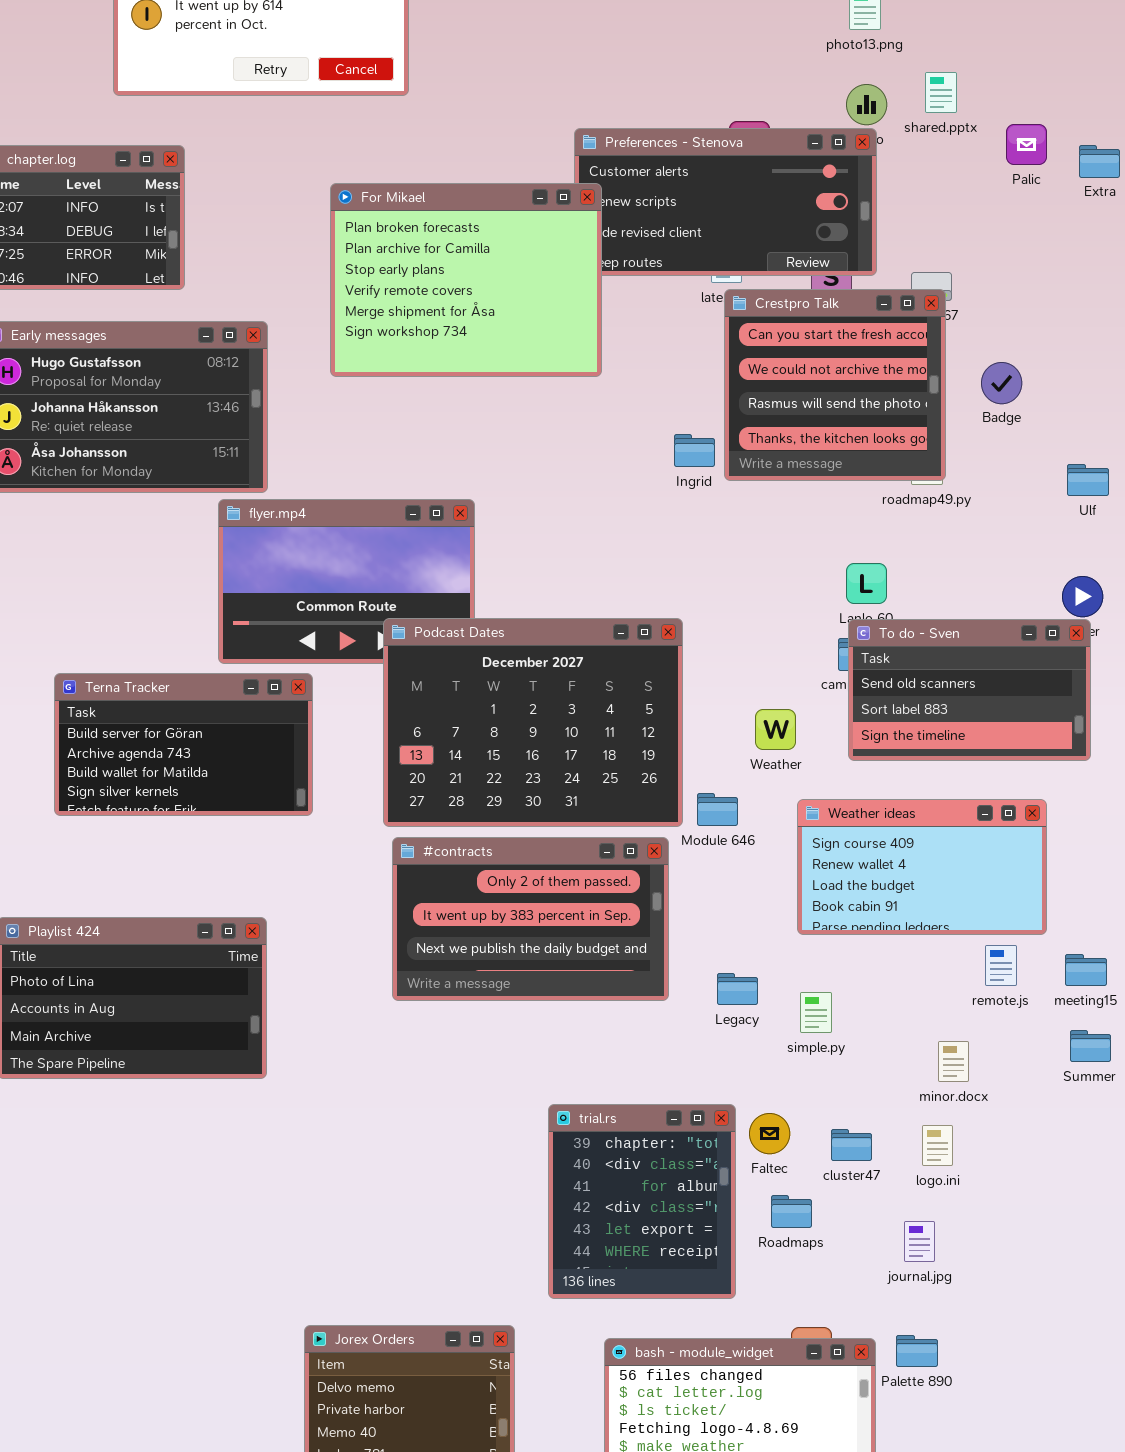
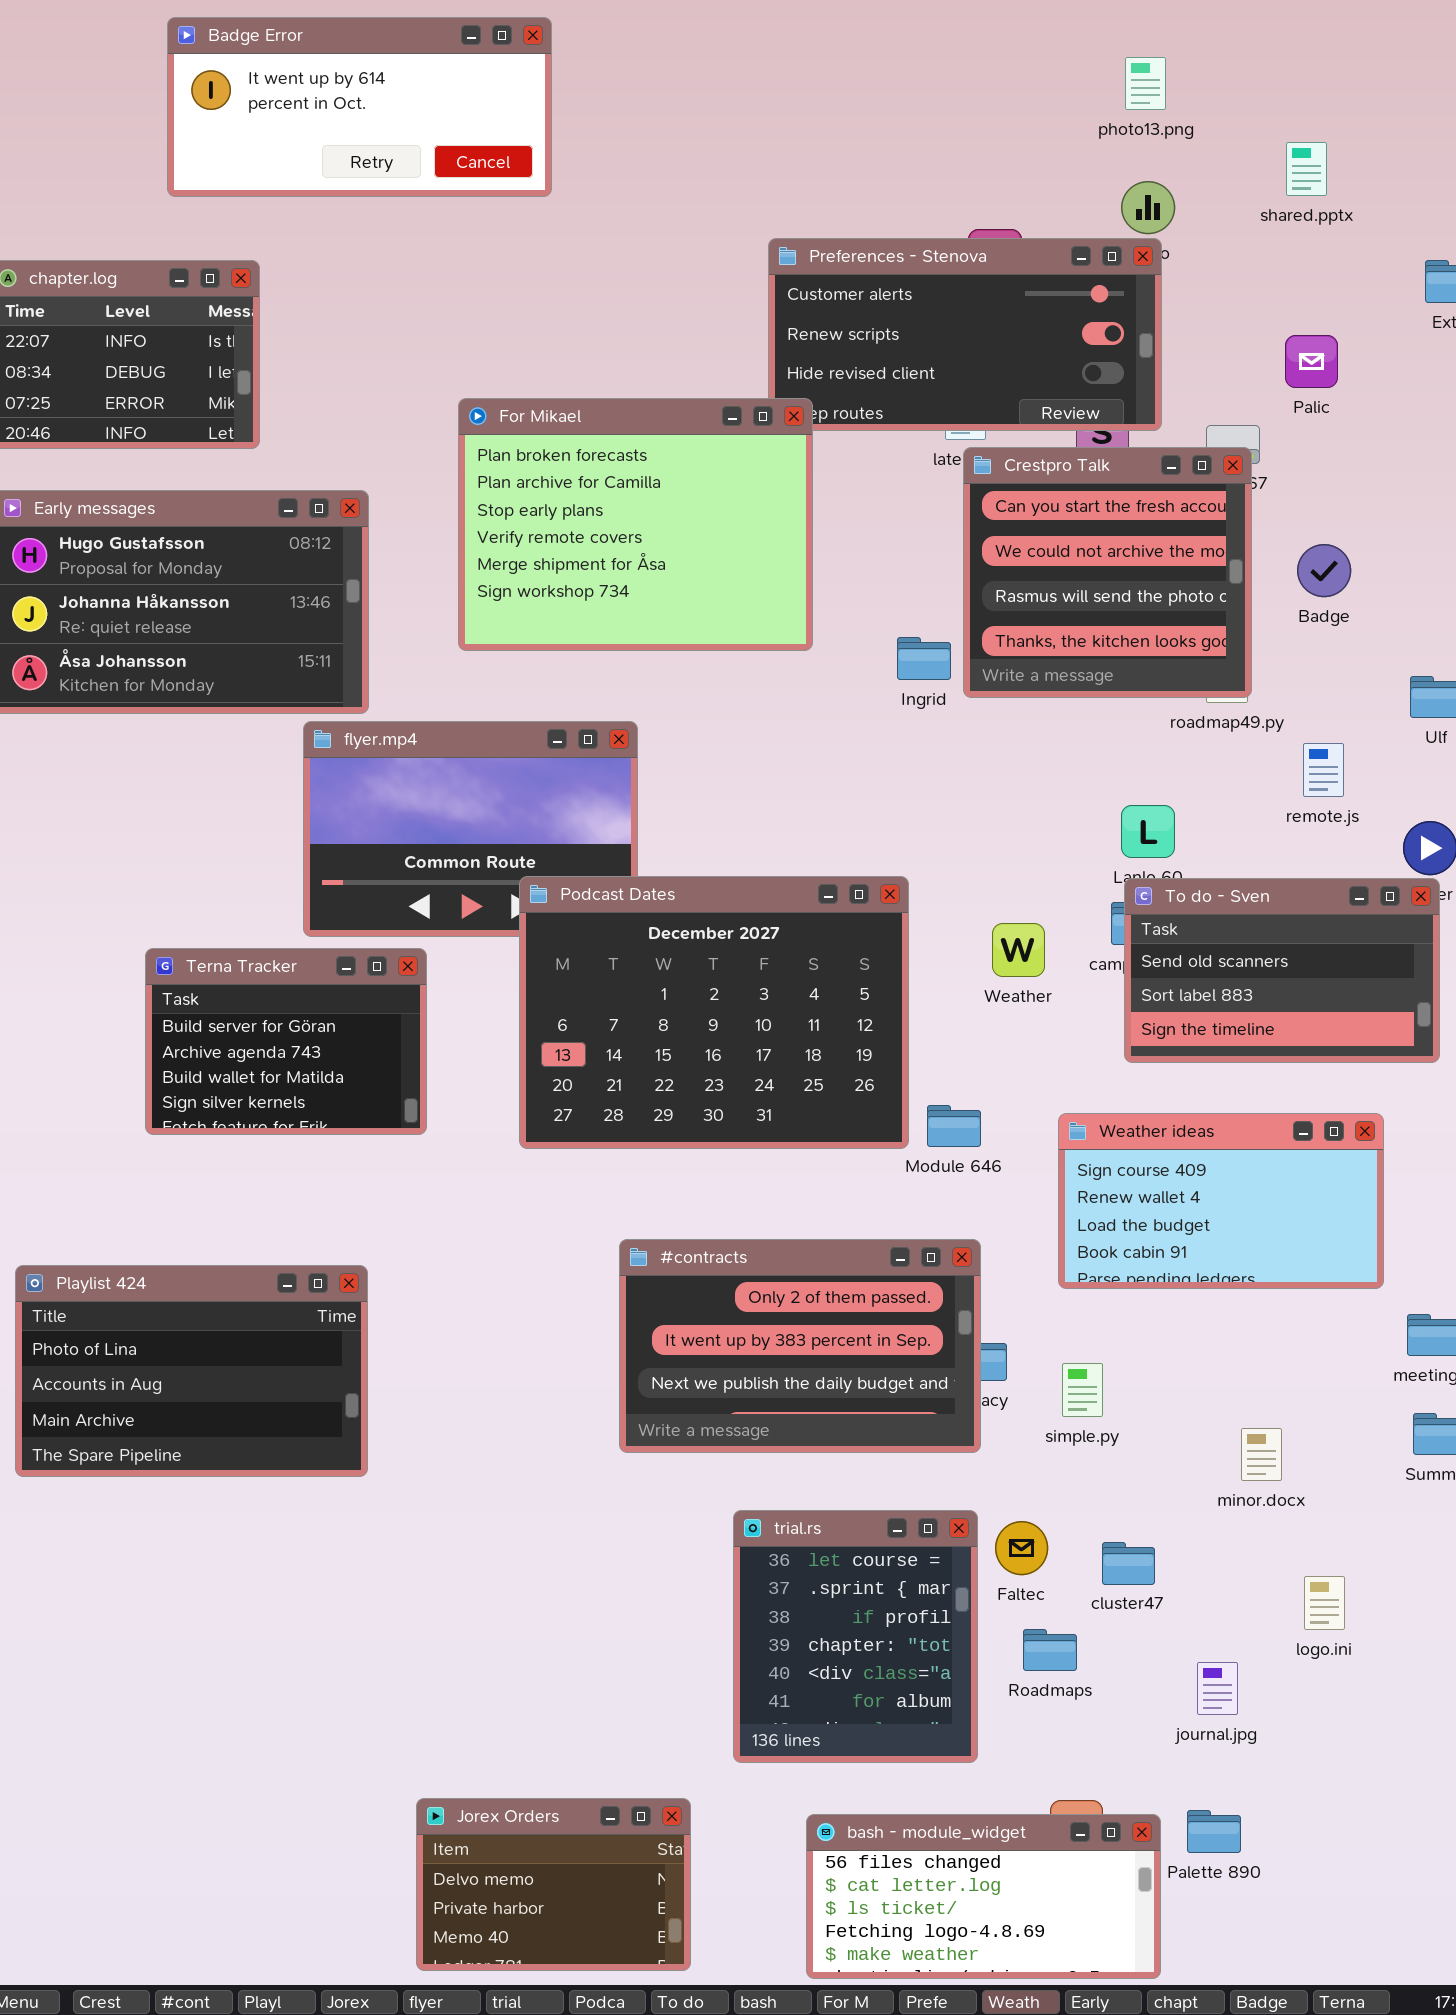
shared.pptx: [925,72,957,113] -> [1286,142,1327,196], moved
Palic: [1006,124,1047,165] -> [1285,335,1338,388], moved
For Mikael: [330,183,602,377] -> [458,398,813,651], moved
Terna Tracker: [54,673,313,816] -> [145,948,427,1135], resized
Weather: [755,709,796,750] -> [992,923,1045,977], moved
#contracts: [392,837,669,1001] -> [619,1239,981,1453], moved
remote.js: [985,945,1017,986] -> [1303,743,1344,797], moved
trial.rs: [548,1104,736,1299] -> [733,1510,978,1763], scrolled up 3 rows
logo.ini: [922,1125,953,1166] -> [1304,1576,1345,1630], moved

